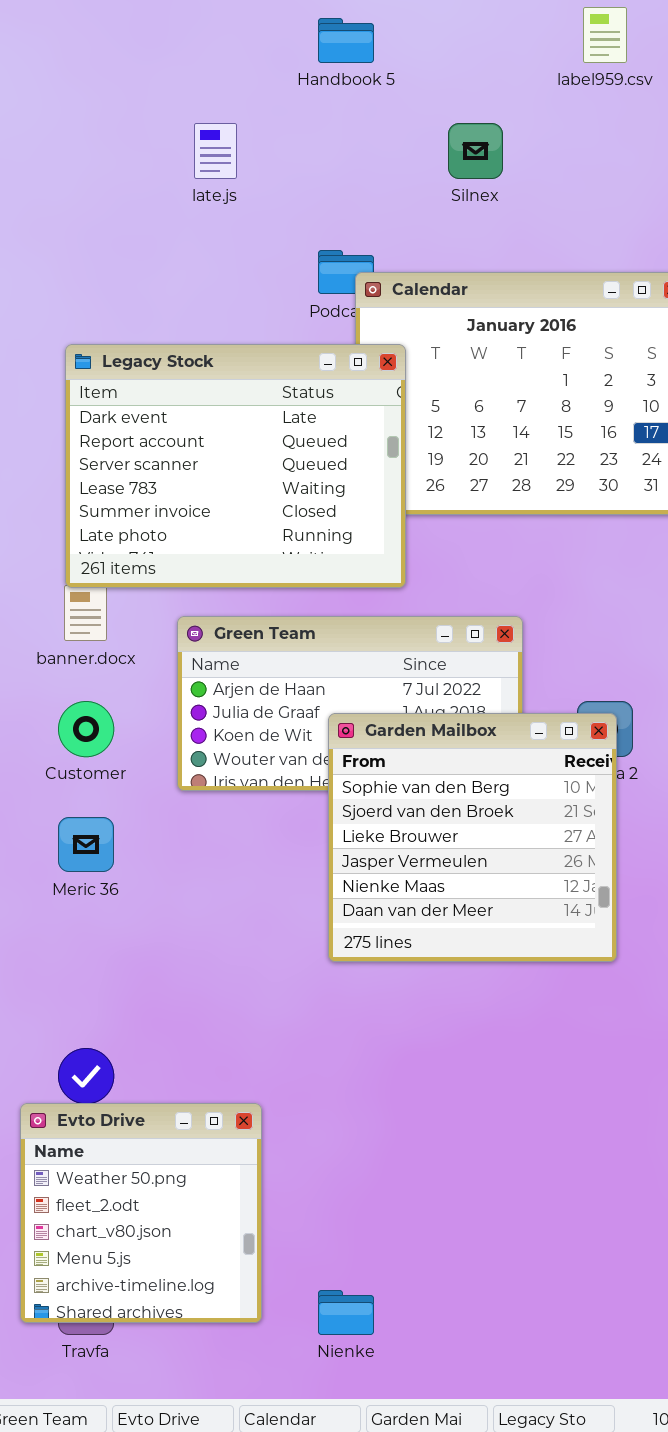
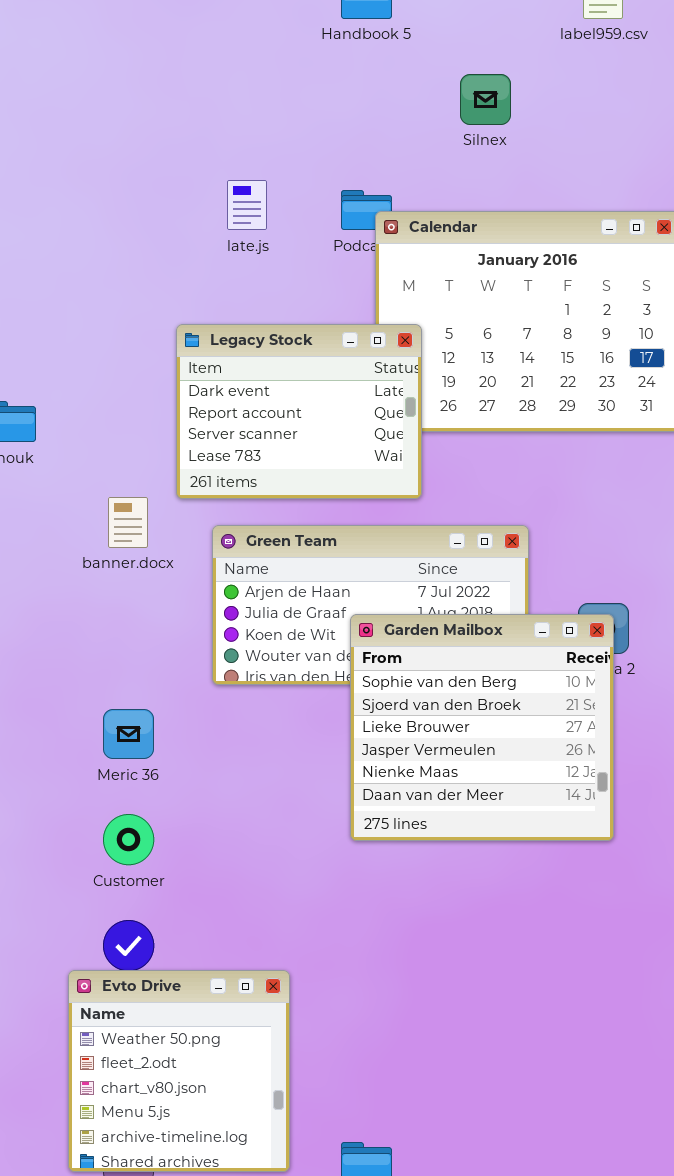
late.js: [194,123,237,179] -> [227,180,267,230], moved
Legacy Stock: [65,344,406,588] -> [176,324,422,499], resized
Customer: [58,701,114,757] -> [103,814,154,865], moved

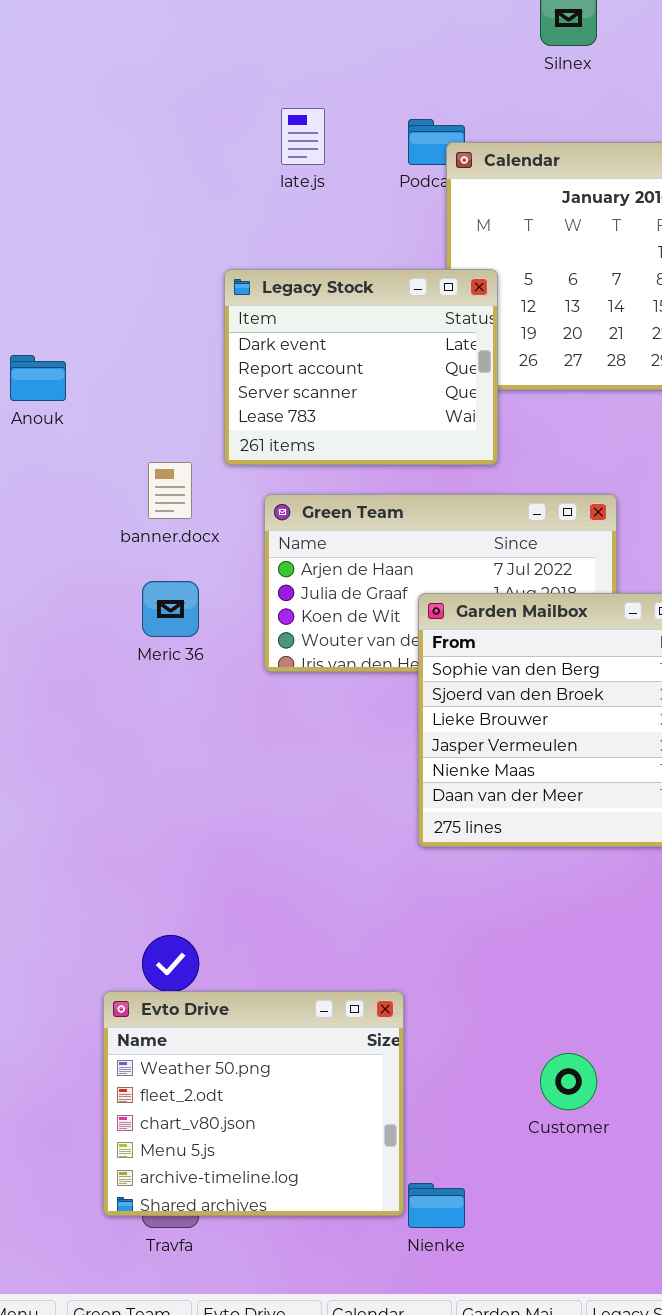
Meric 36: [103,709,154,759] -> [142,581,199,637], moved
Customer: [103,814,154,865] -> [540,1053,597,1110], moved
Evto Drive: [68,970,290,1172] -> [103,991,404,1216], resized

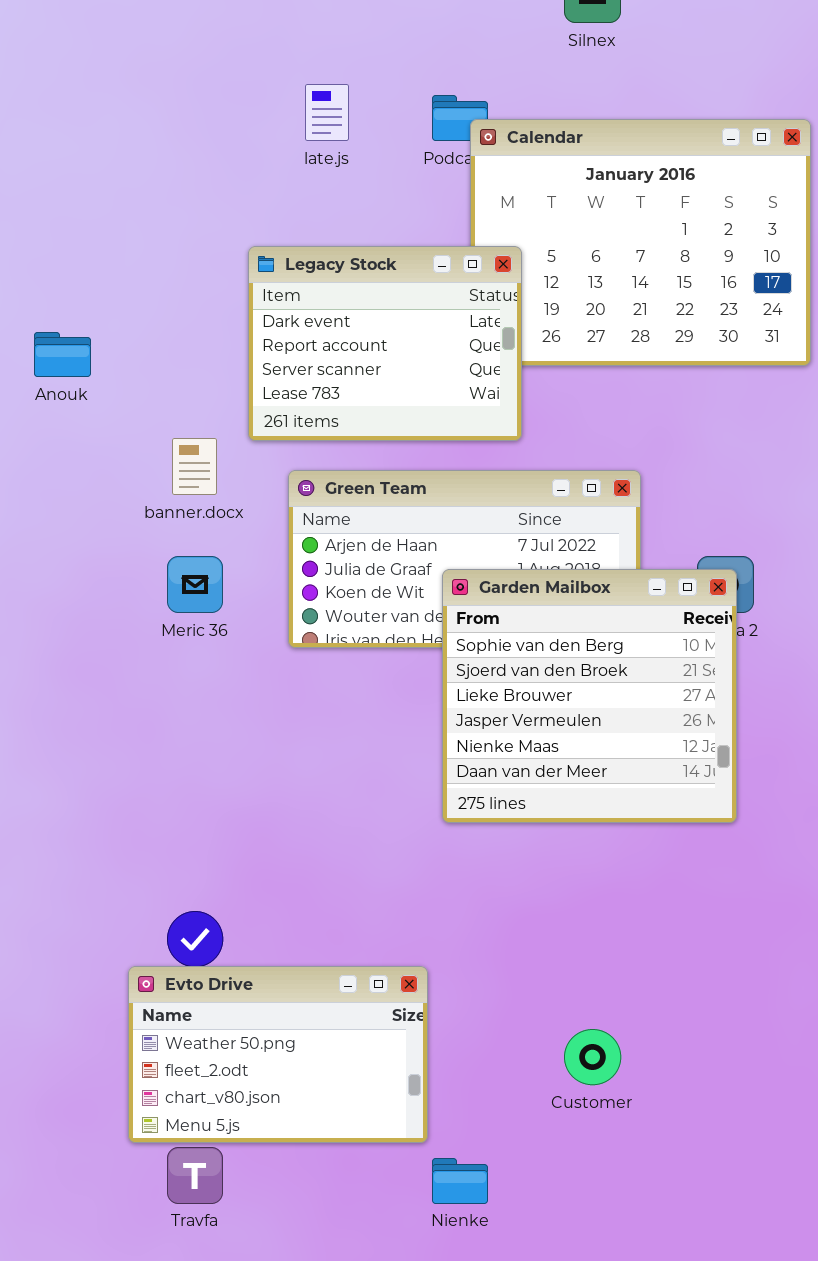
Evto Drive: [103,991,404,1216] -> [128,966,428,1143], resized

